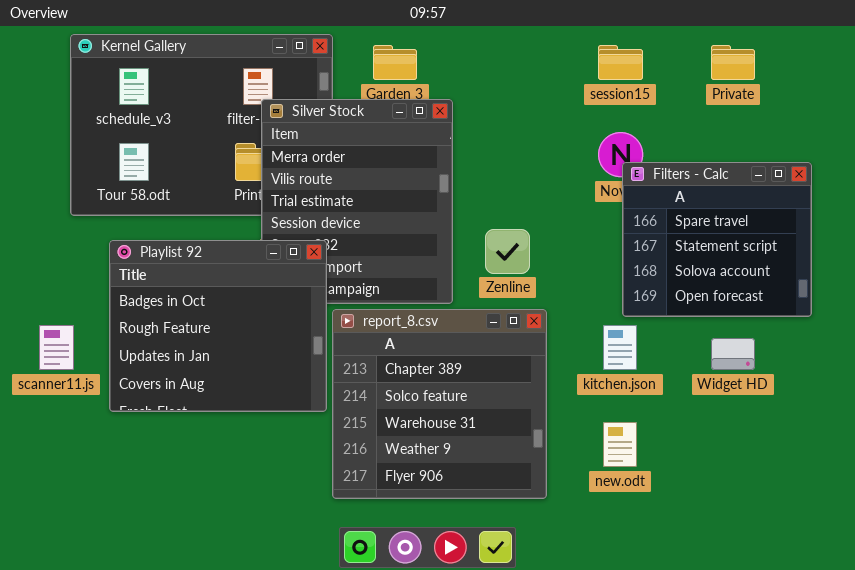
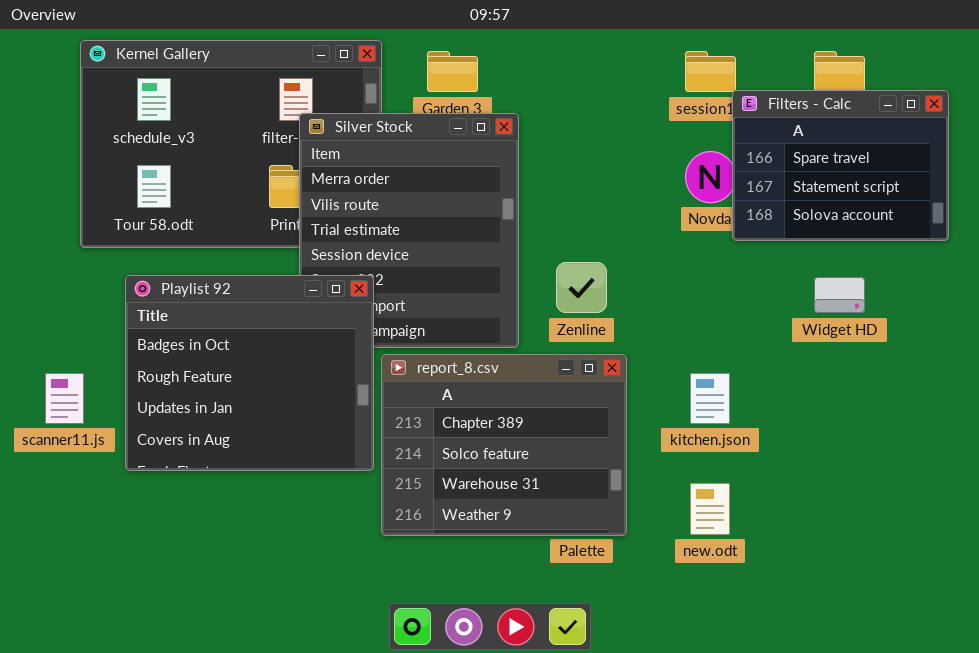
Filters - Calc: [622,162,812,317] -> [732,90,949,241], moved, resized
report_8.csv: [332,309,547,499] -> [381,354,627,536], resized
Widget HD: [711,338,755,370] -> [814,277,865,313], moved

